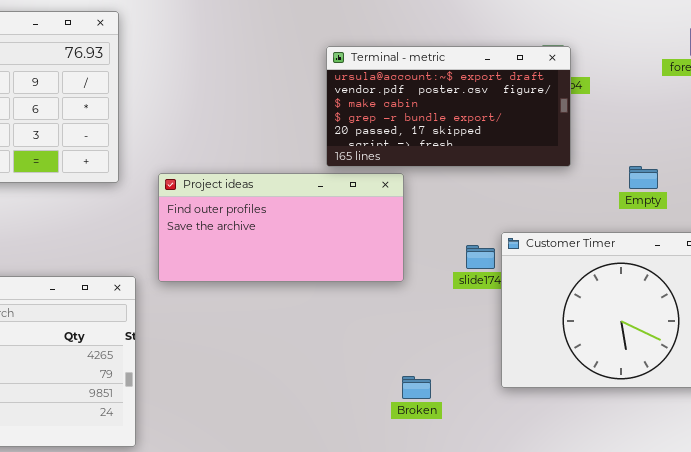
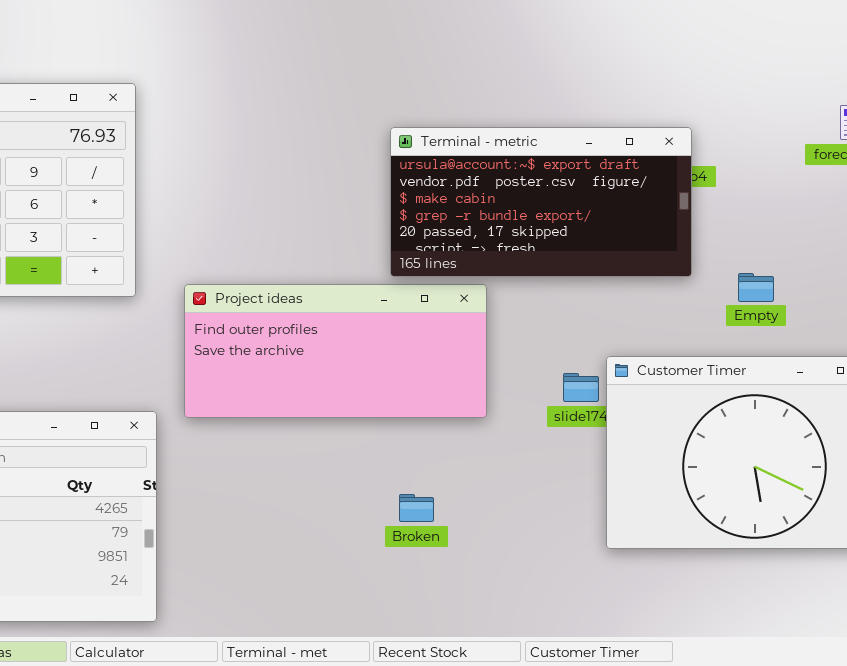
Empty: [629,166,658,189] -> [738,273,774,302], moved
Broken: [402,376,431,399] -> [399,494,434,522], moved

